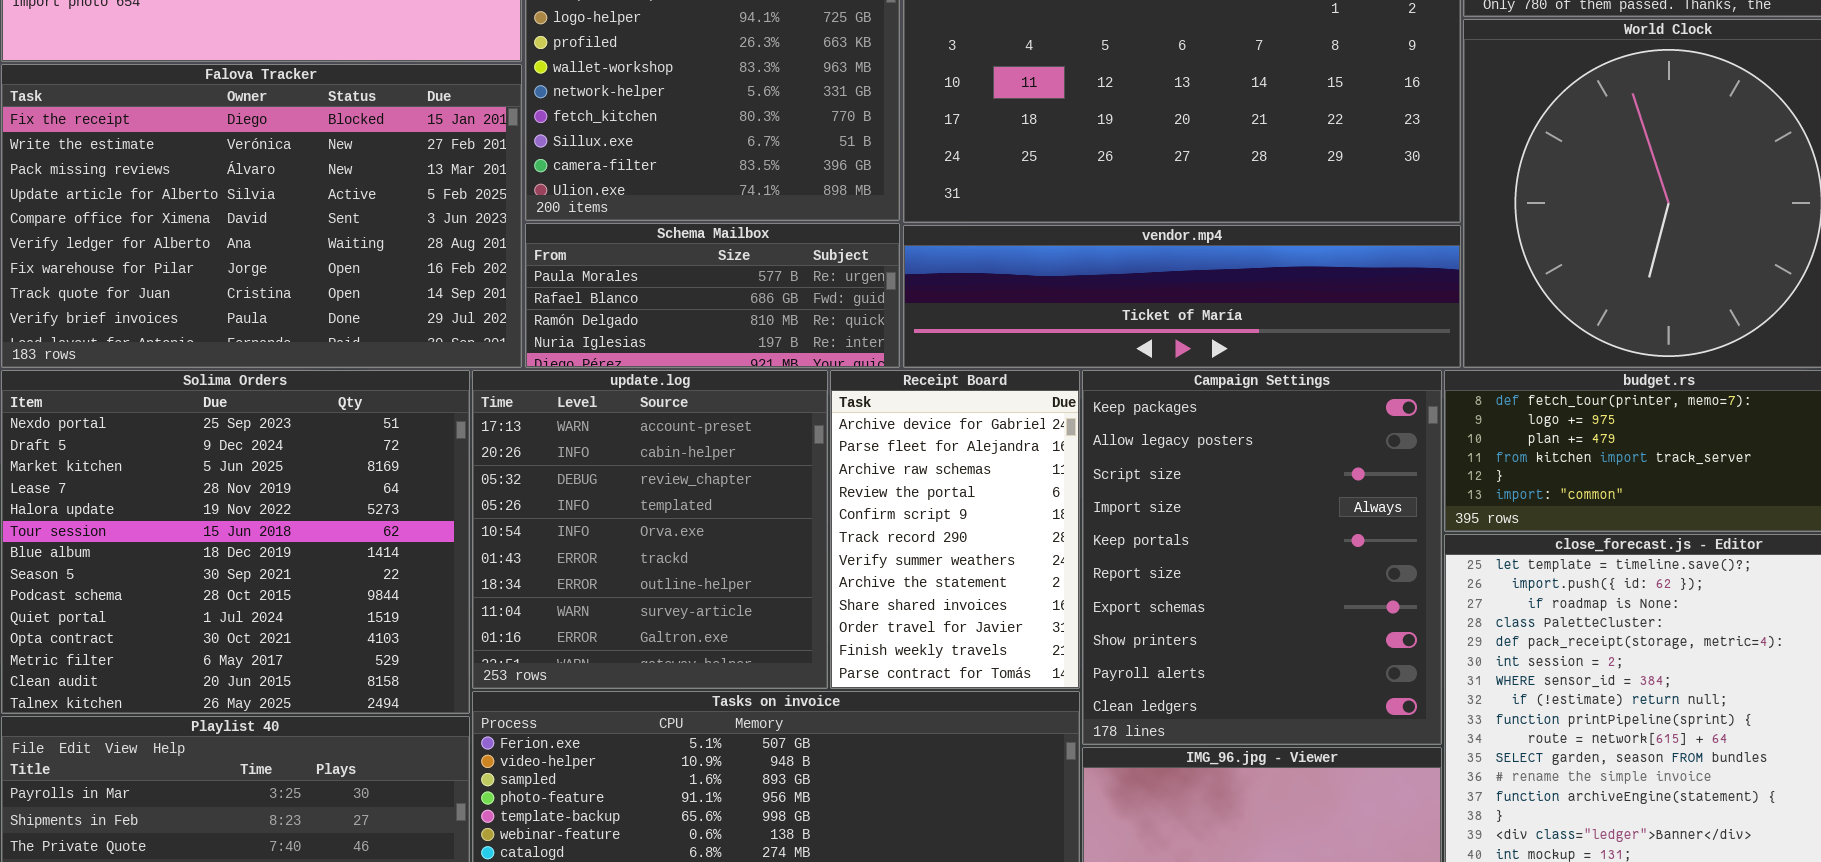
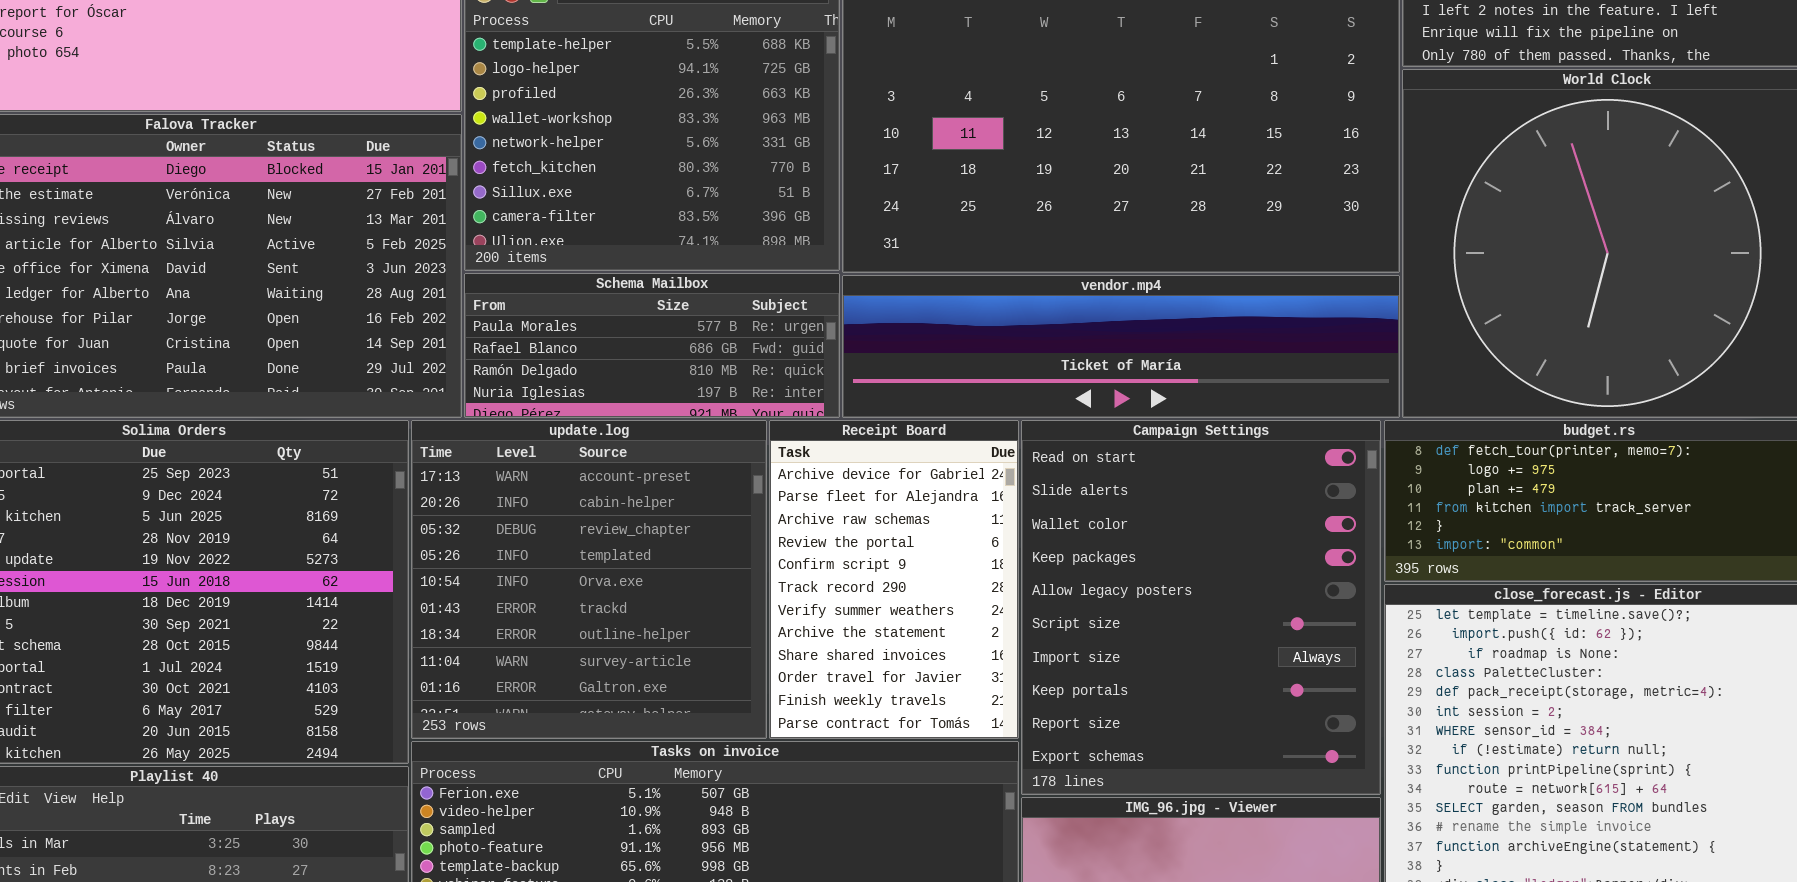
Campaign Settings: [1082,370,1442,745] -> [1021,420,1381,795], scrolled up 3 rows

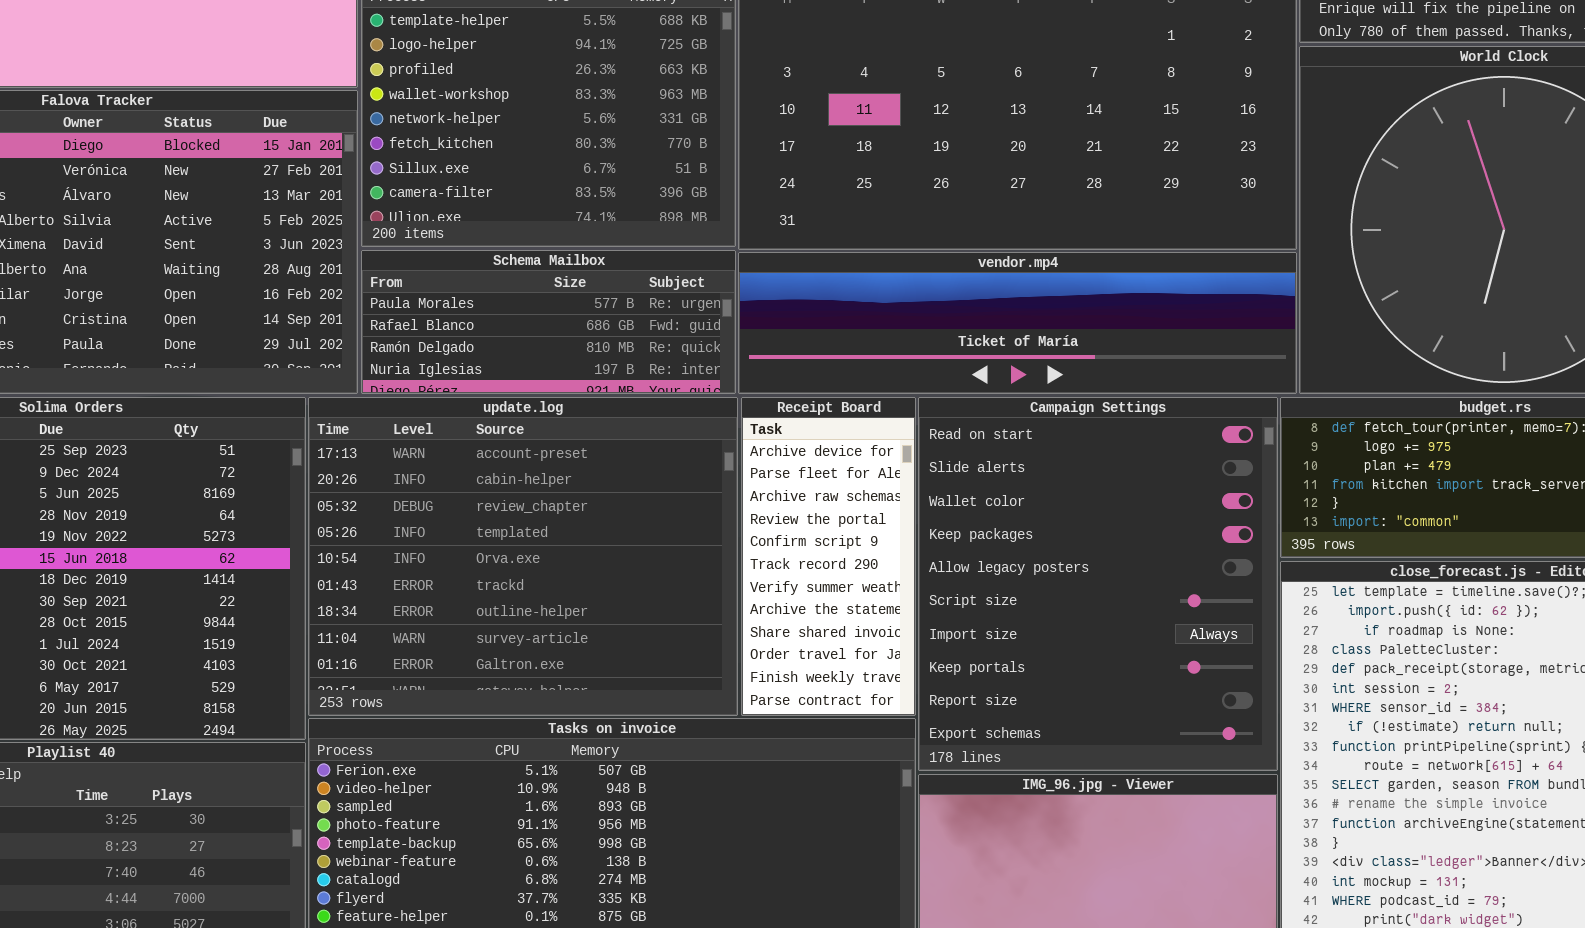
update.log: [411,420,767,739] -> [308,397,738,716], resized
Receipt Board: [769,420,1019,739] -> [741,397,916,716], resized

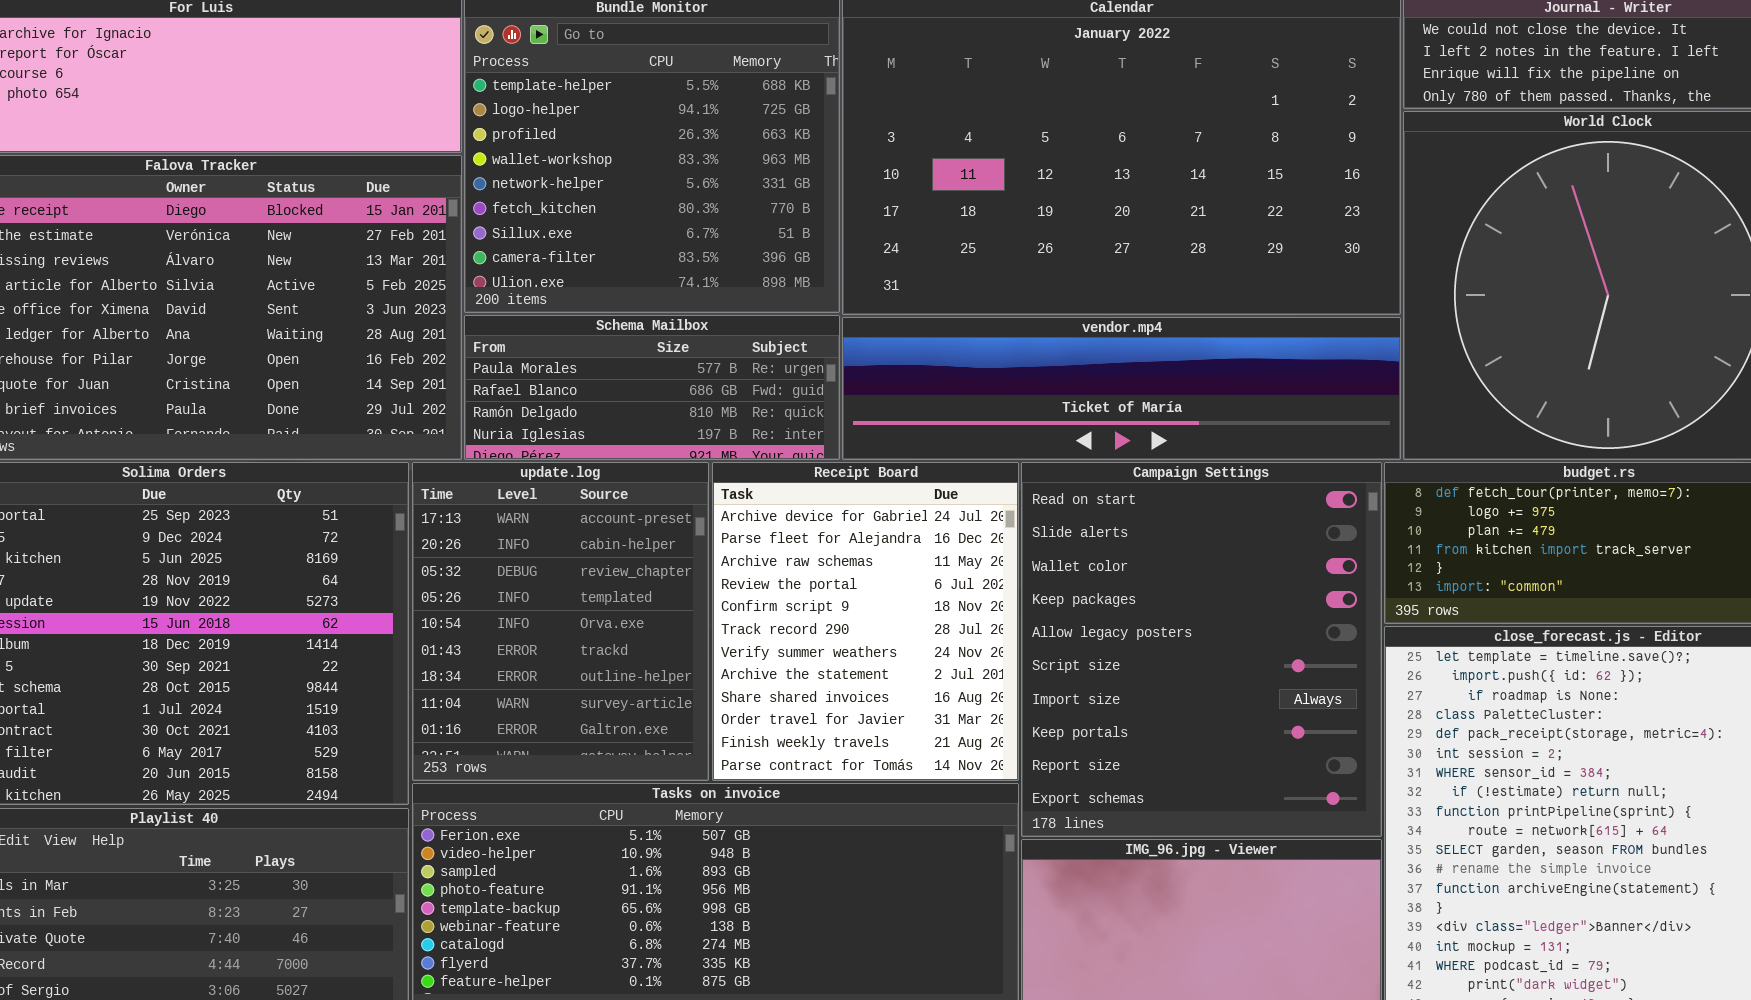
update.log: [308,397,738,716] -> [412,462,709,781], resized
Receipt Board: [741,397,916,716] -> [712,462,1019,781], resized

